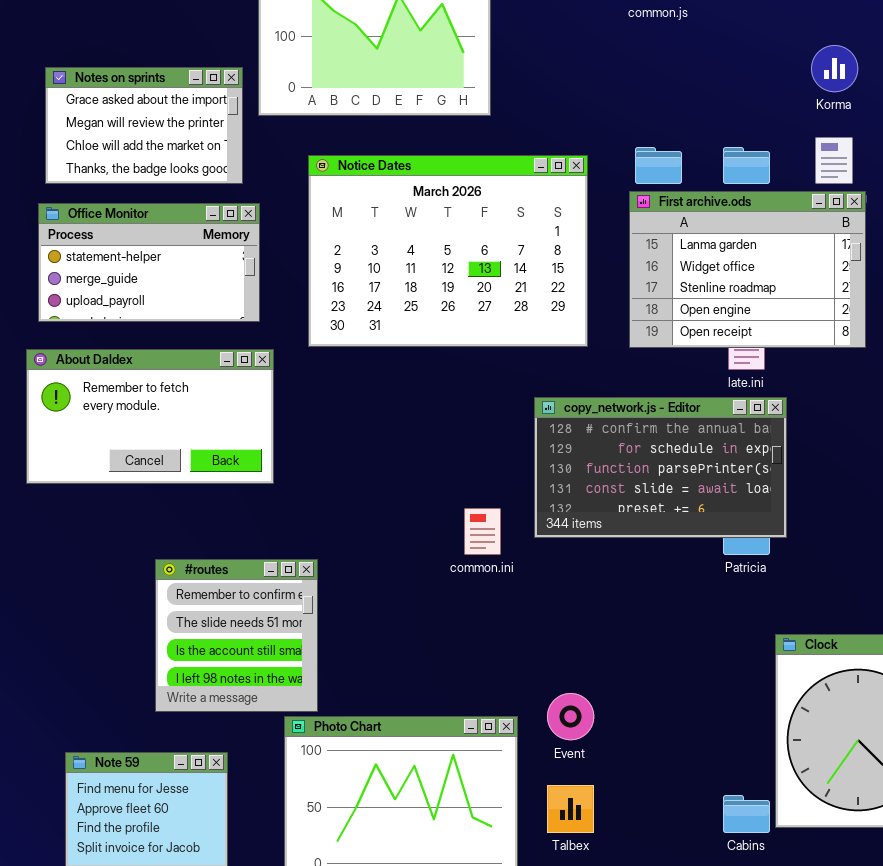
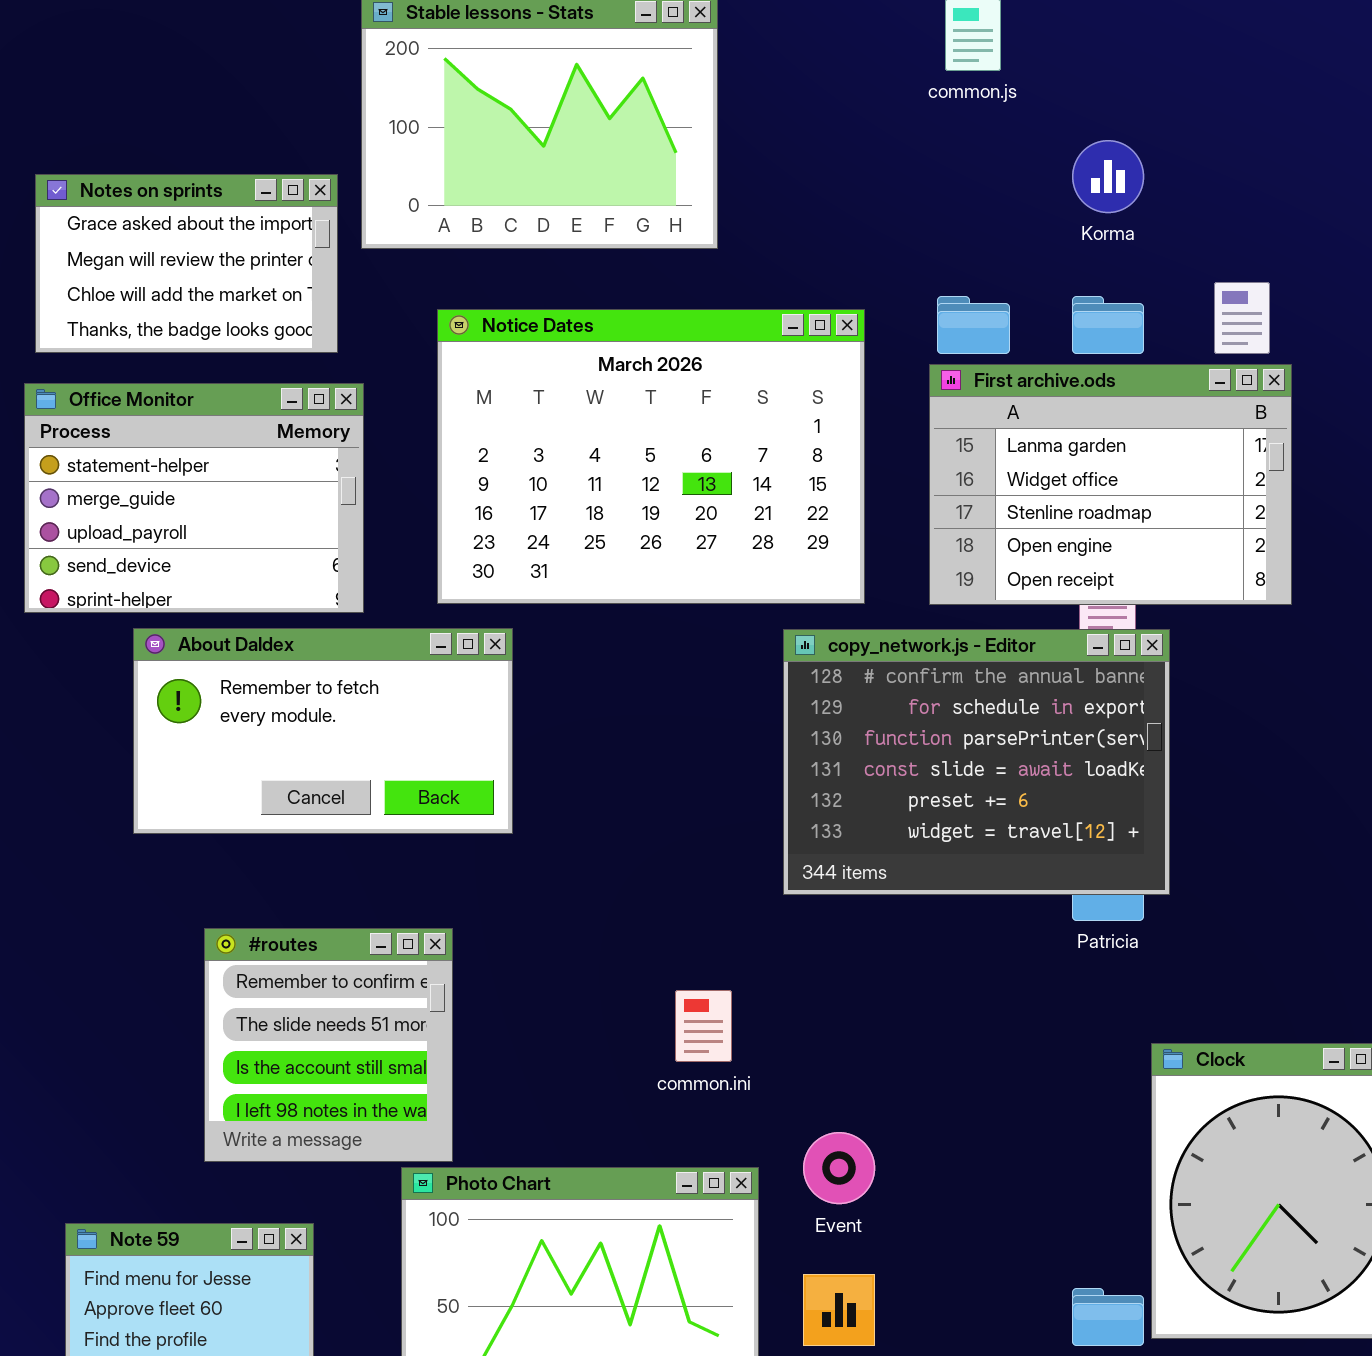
Korma: [811,45,858,92] -> [1072,140,1144,213], moved
Office Monitor: [38,203,260,322] -> [24,383,364,613], resized
About Daldex: [26,349,274,484] -> [133,628,513,834], moved
copy_network.js - Editor: [534,397,787,538] -> [783,629,1170,895], resized
common.ini: [464,508,501,555] -> [675,990,732,1062], moved

